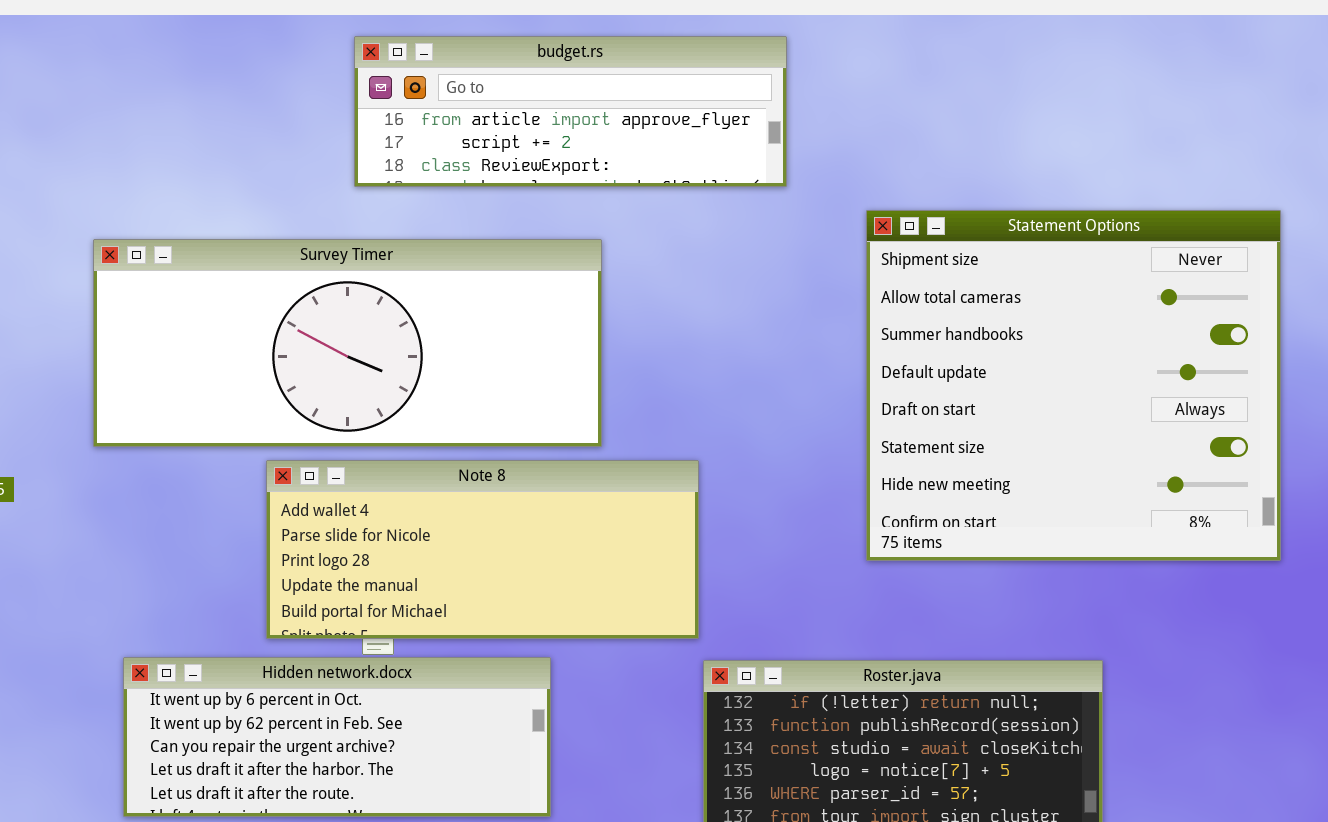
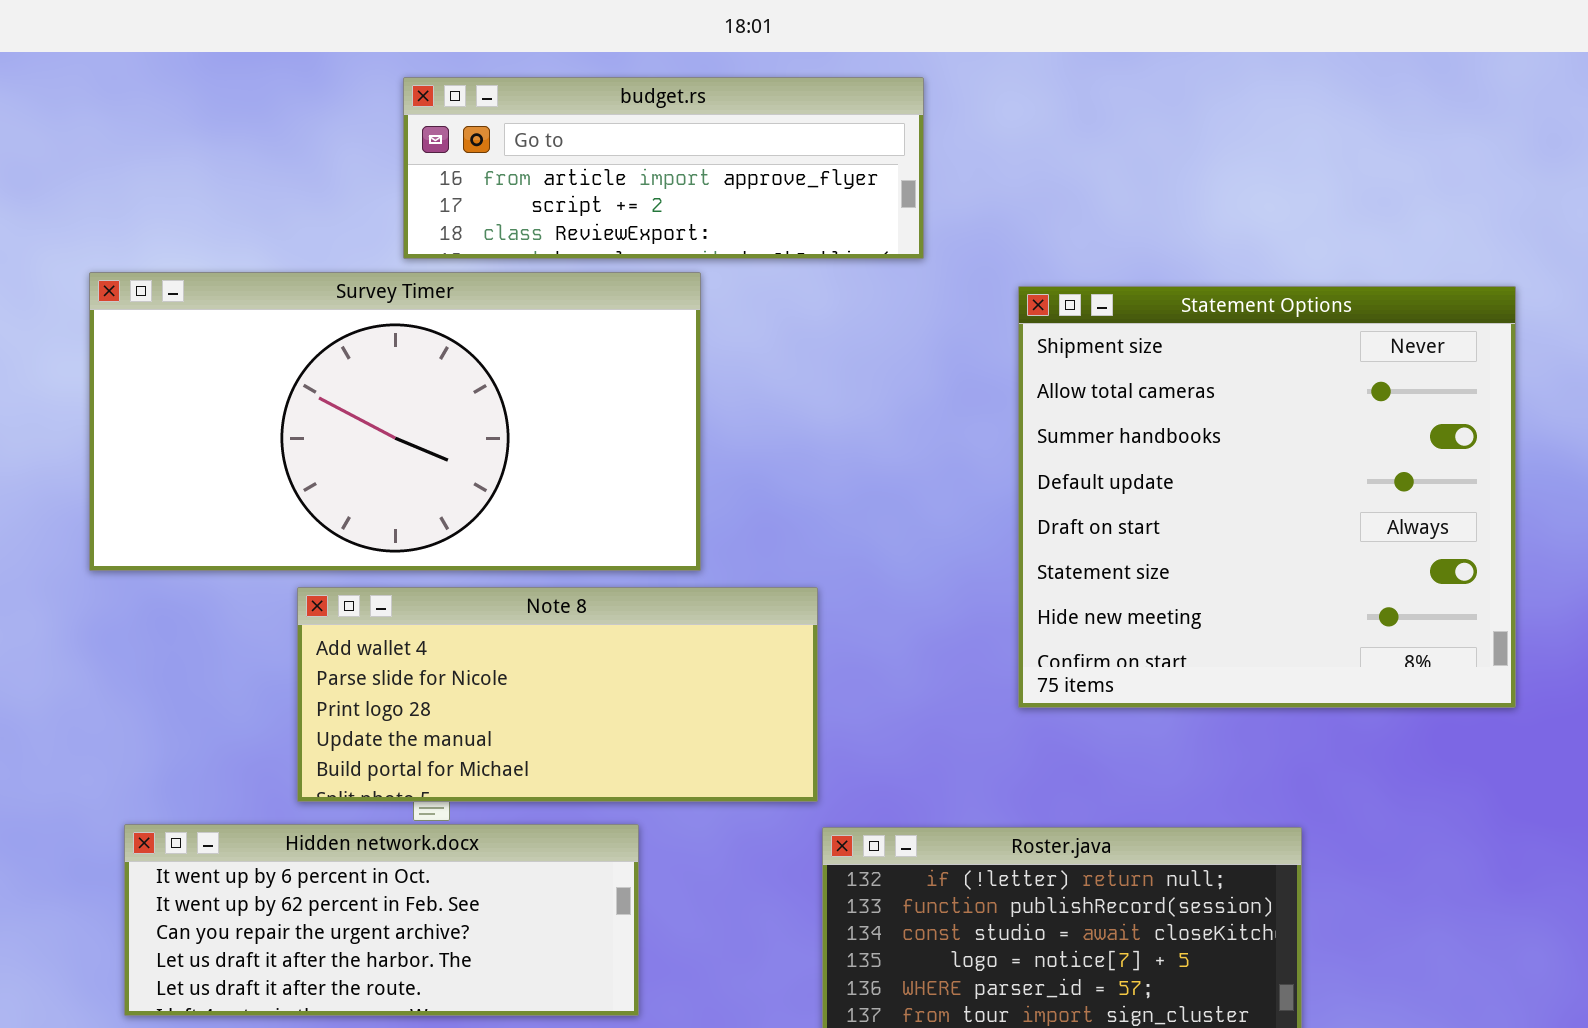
Survey Timer: [93,239,602,447] -> [89,272,701,571], resized

